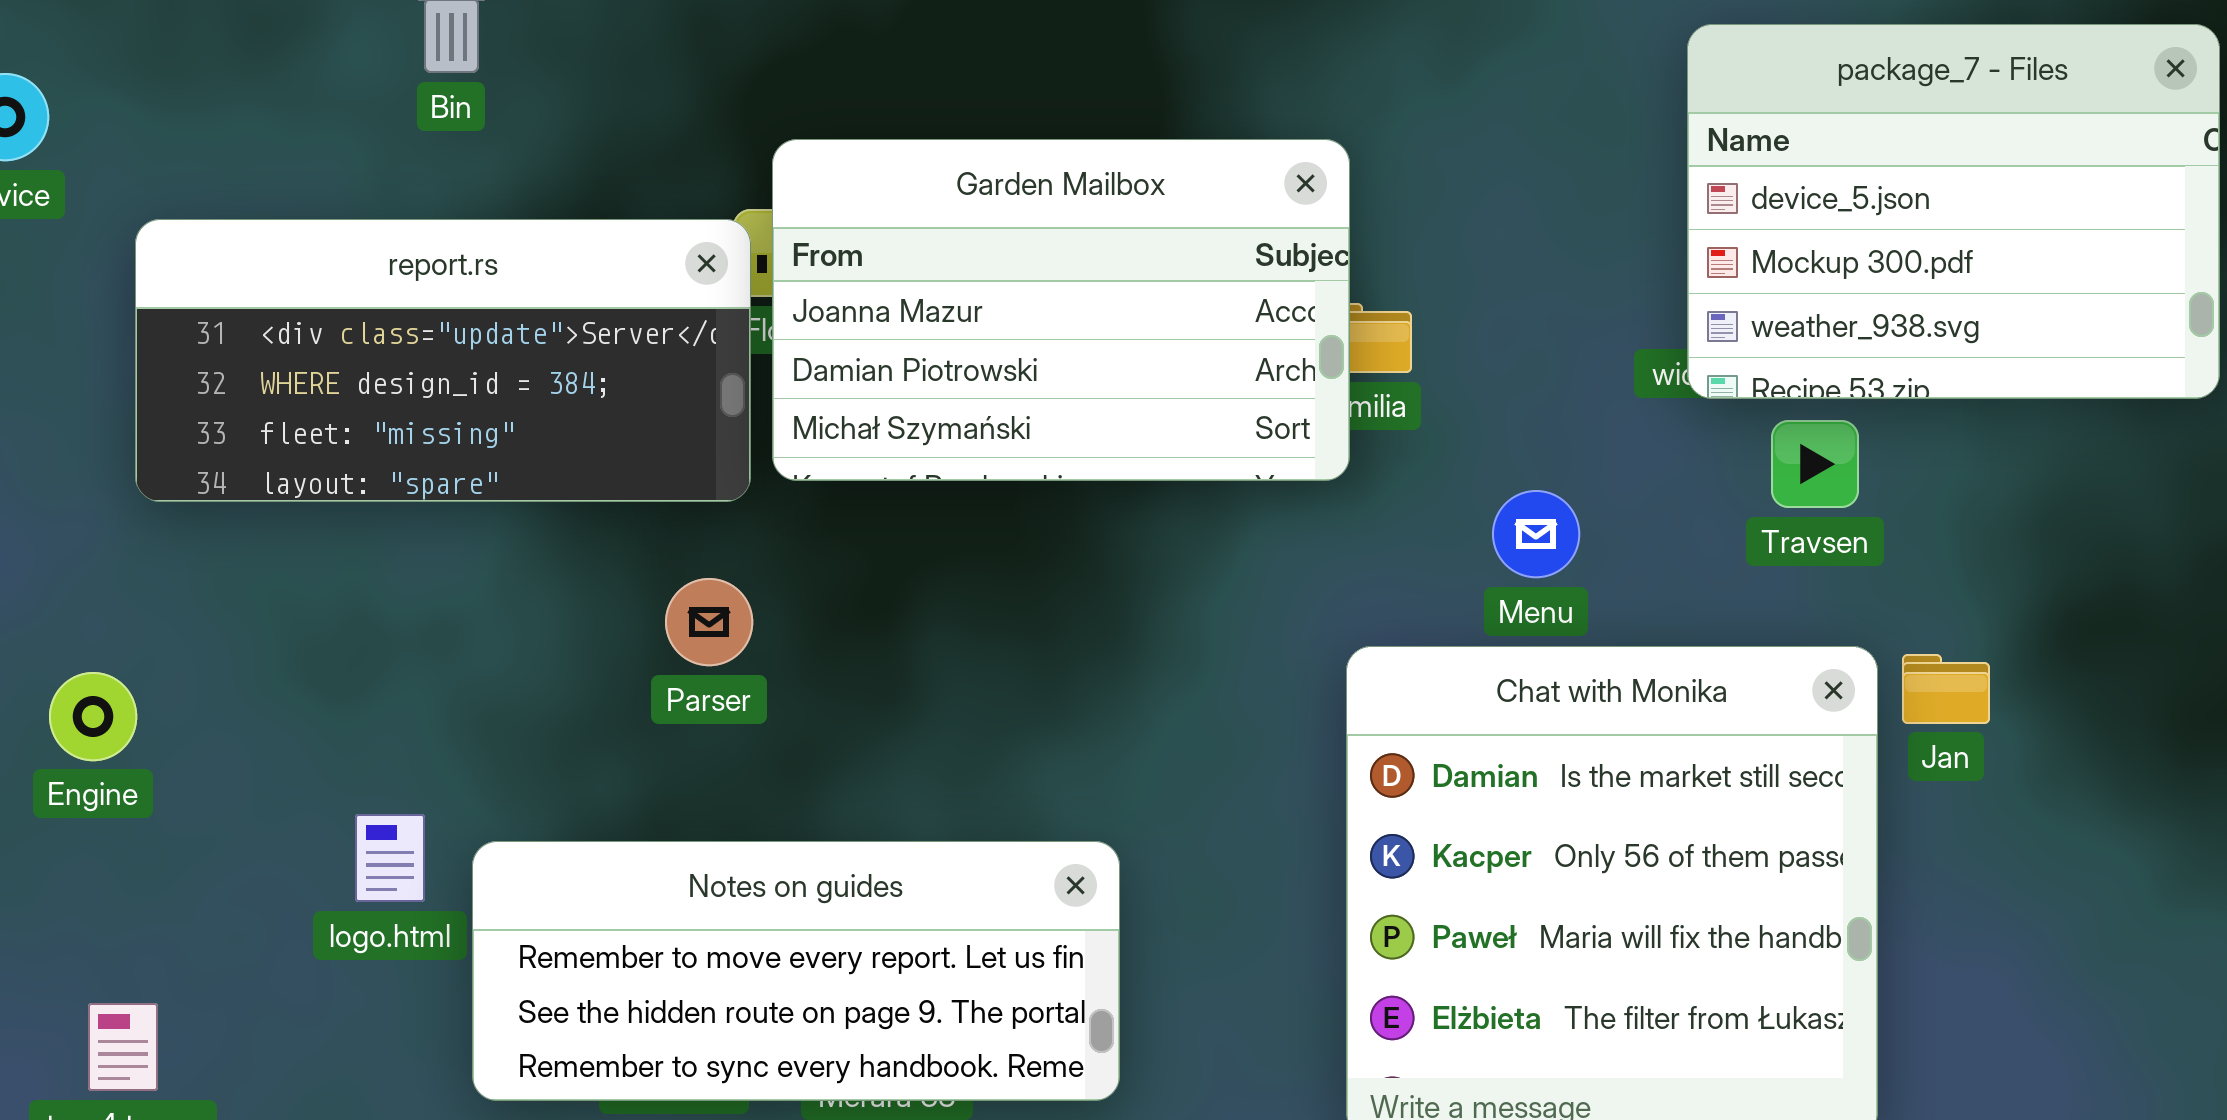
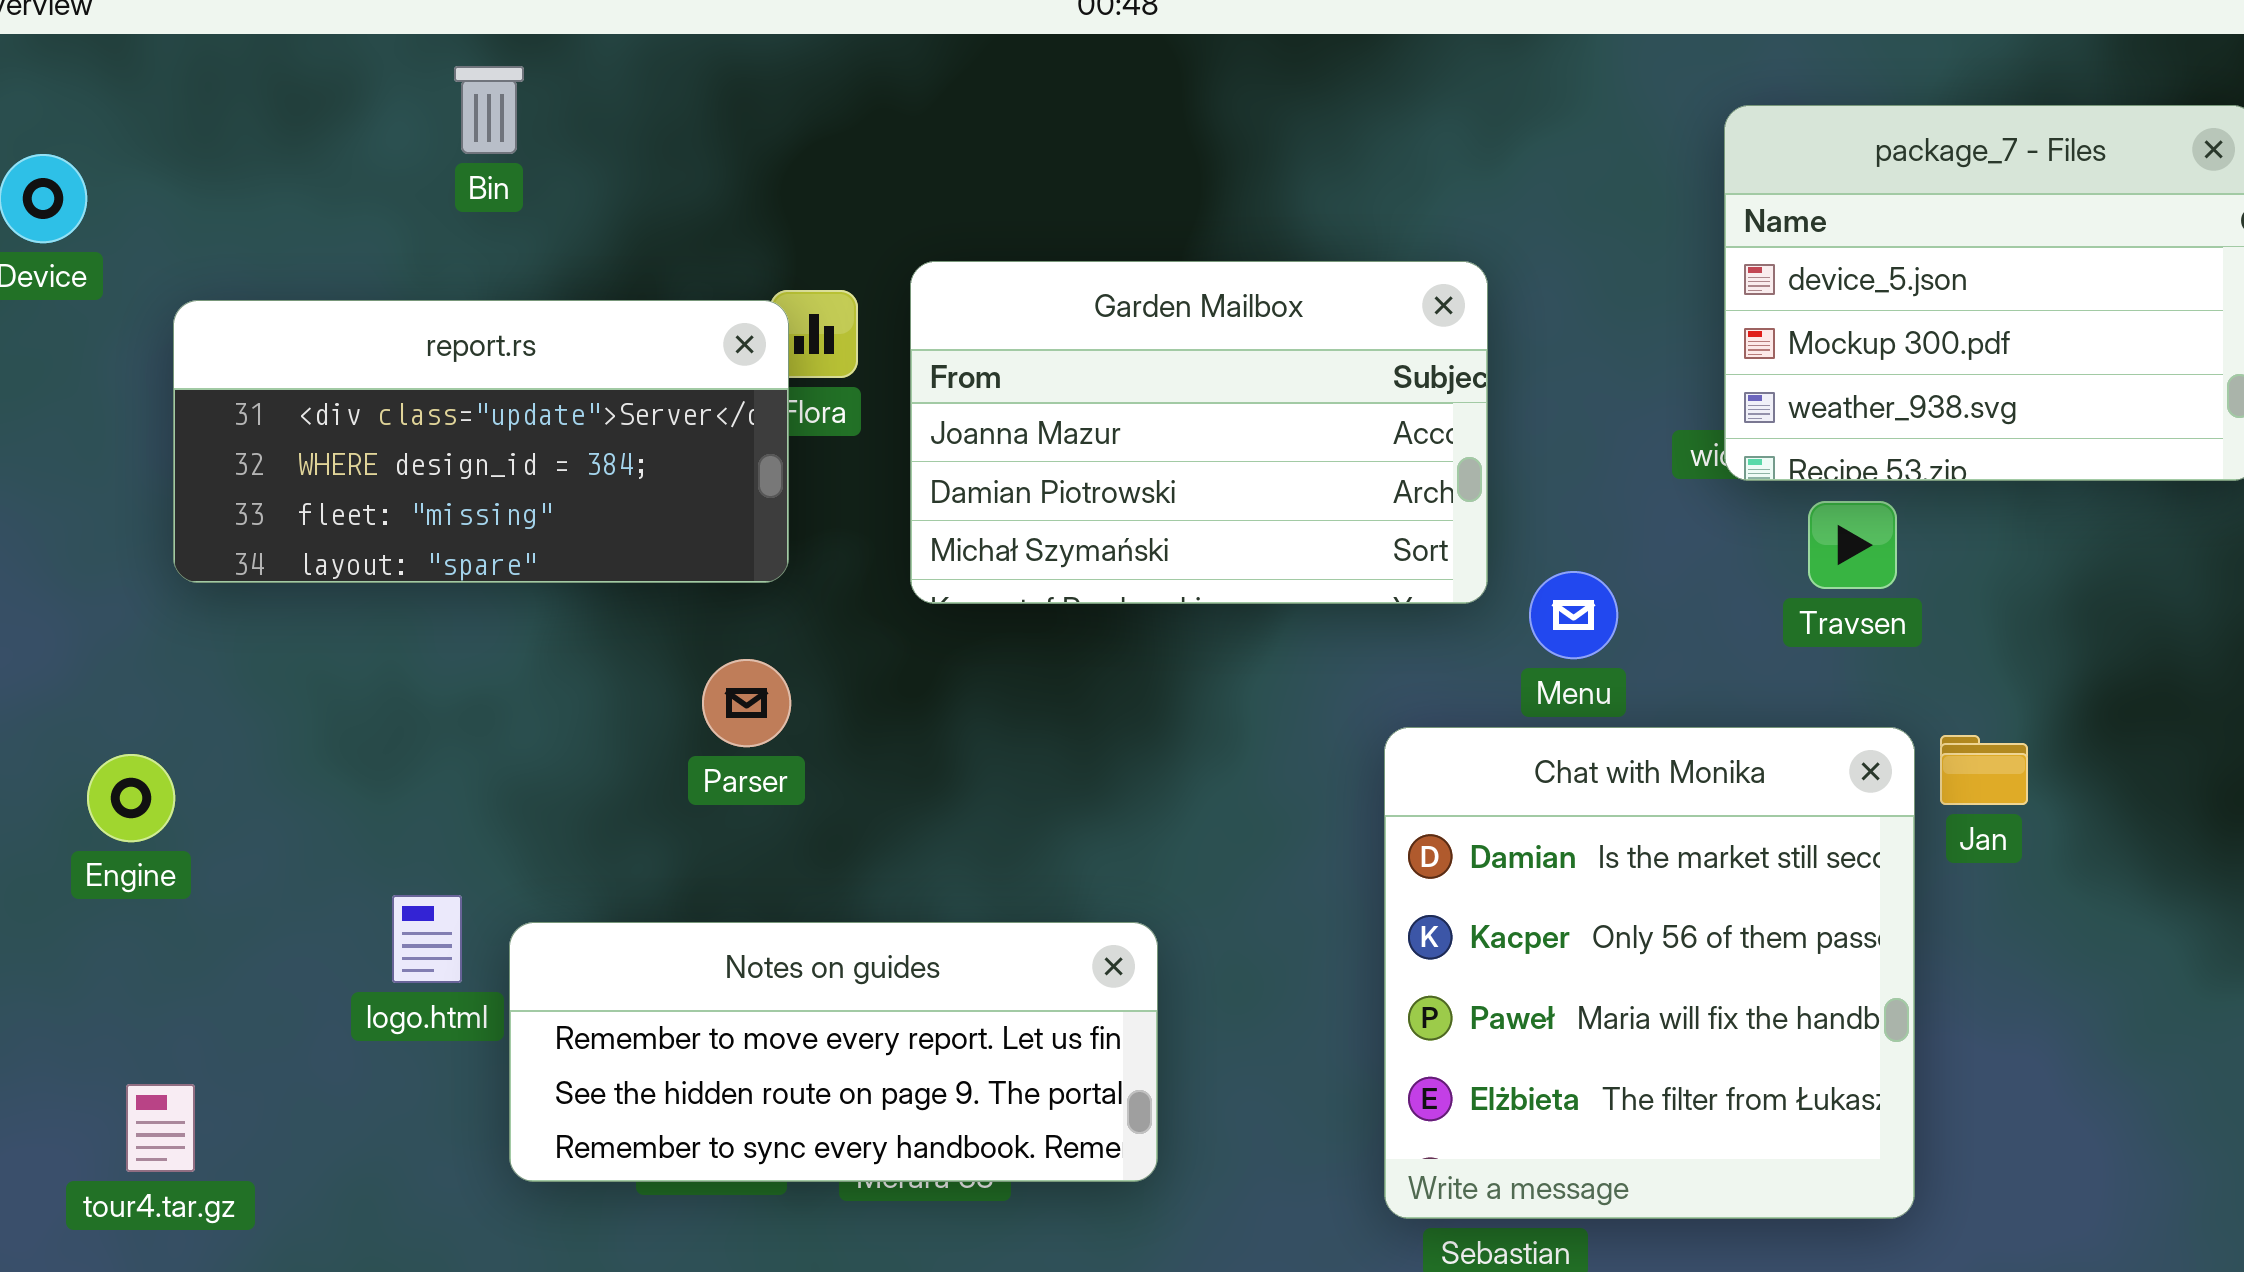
Garden Mailbox: [772,139,1350,481] -> [910,261,1488,604], moved

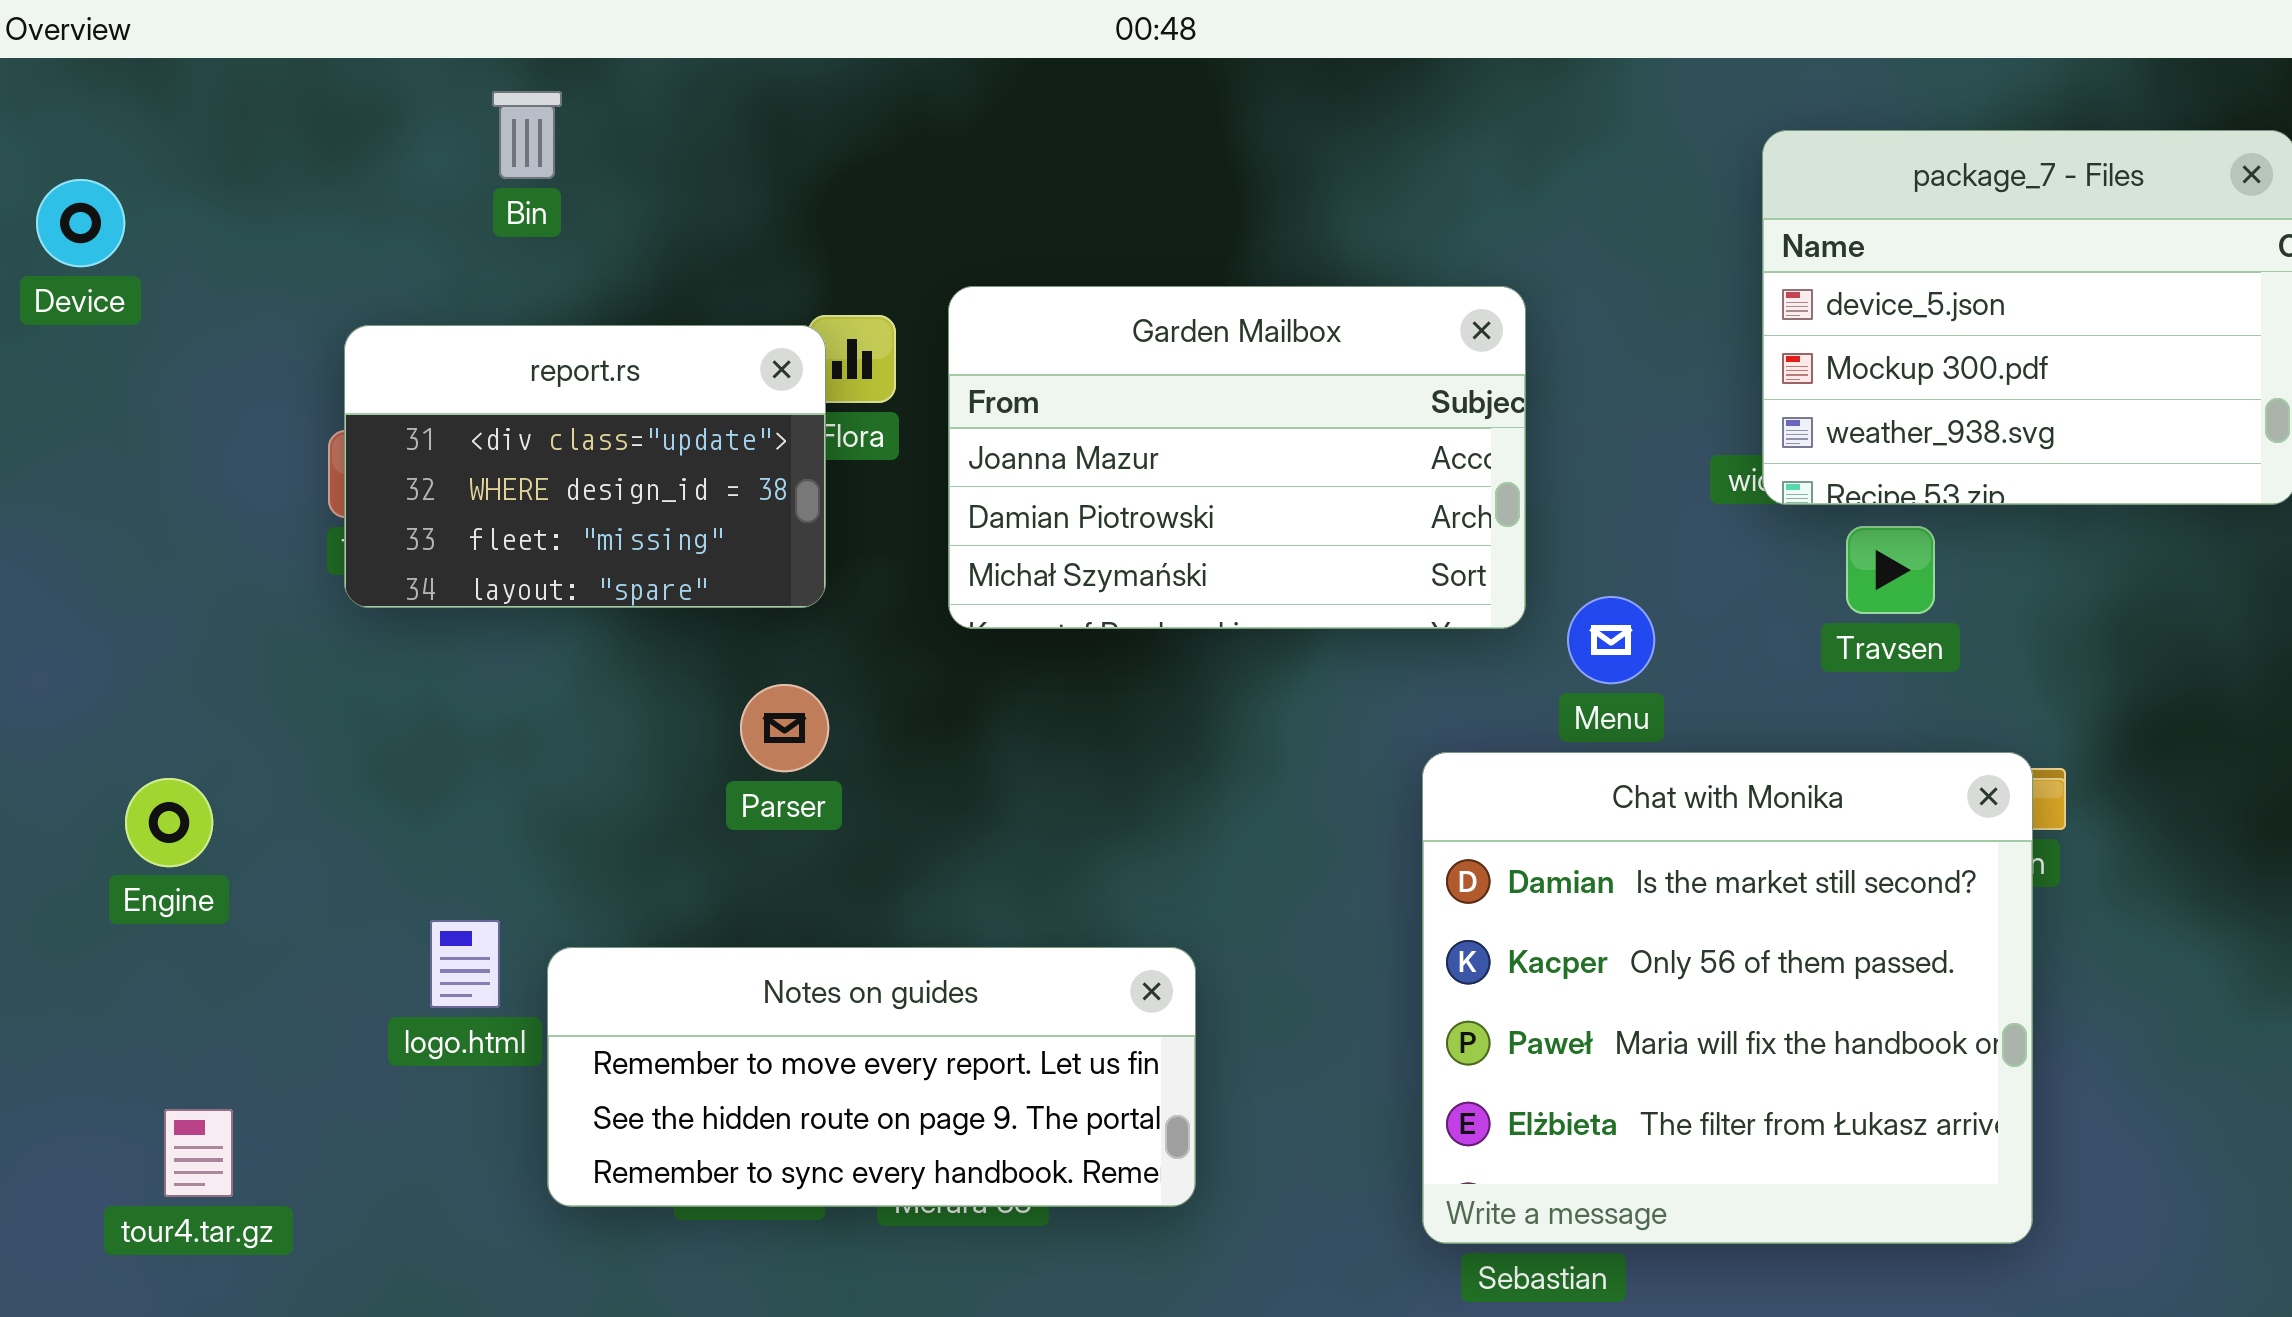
report.rs: [173,300,789,583] -> [344,325,826,608], resized
Chat with Monika: [1384,727,1915,1219] -> [1422,752,2033,1244], resized

